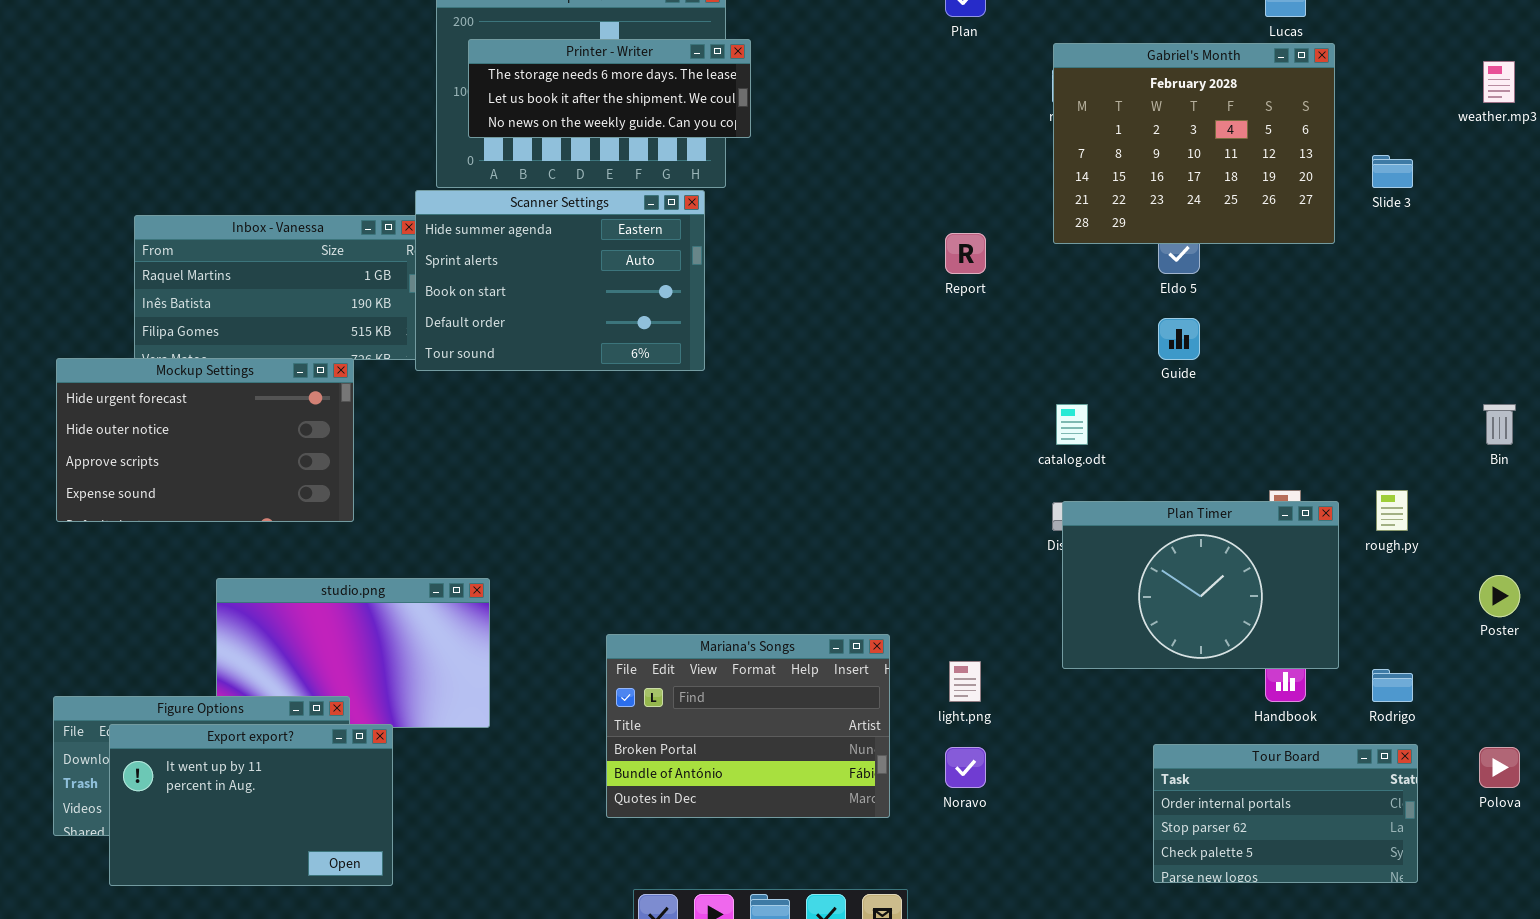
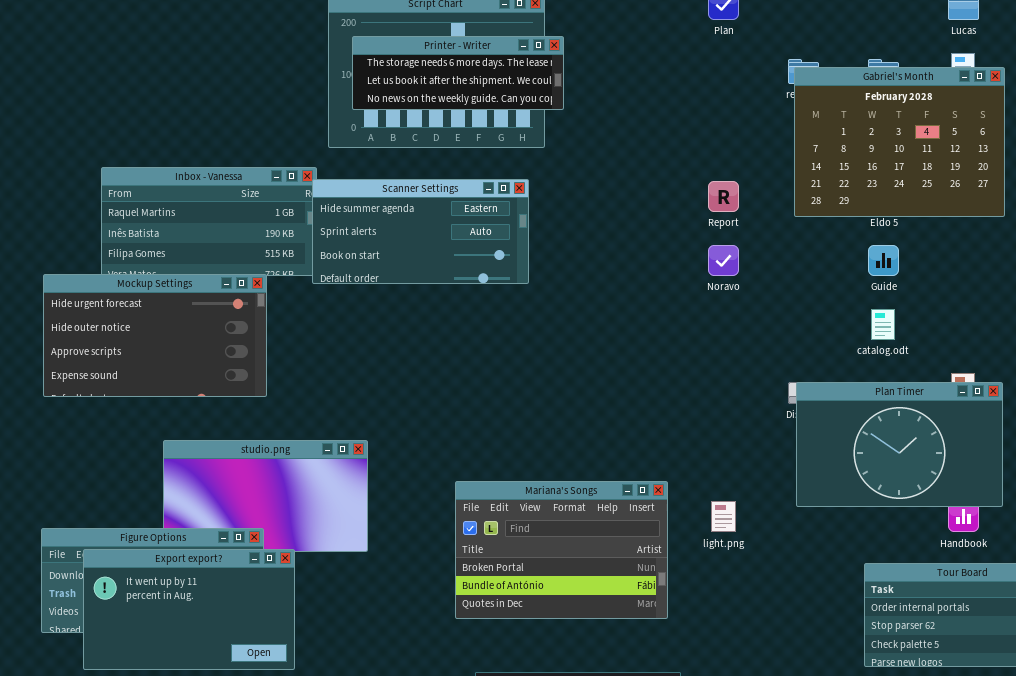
Gabriel's Month: [1053,43,1335,244] -> [794,67,1005,217], moved
Scanner Settings: [415,190,705,371] -> [312,179,529,284], resized
catalog.odt: [1056,404,1088,445] -> [871,309,895,340], moved
Noravo: [945,747,986,788] -> [708,245,739,276], moved

